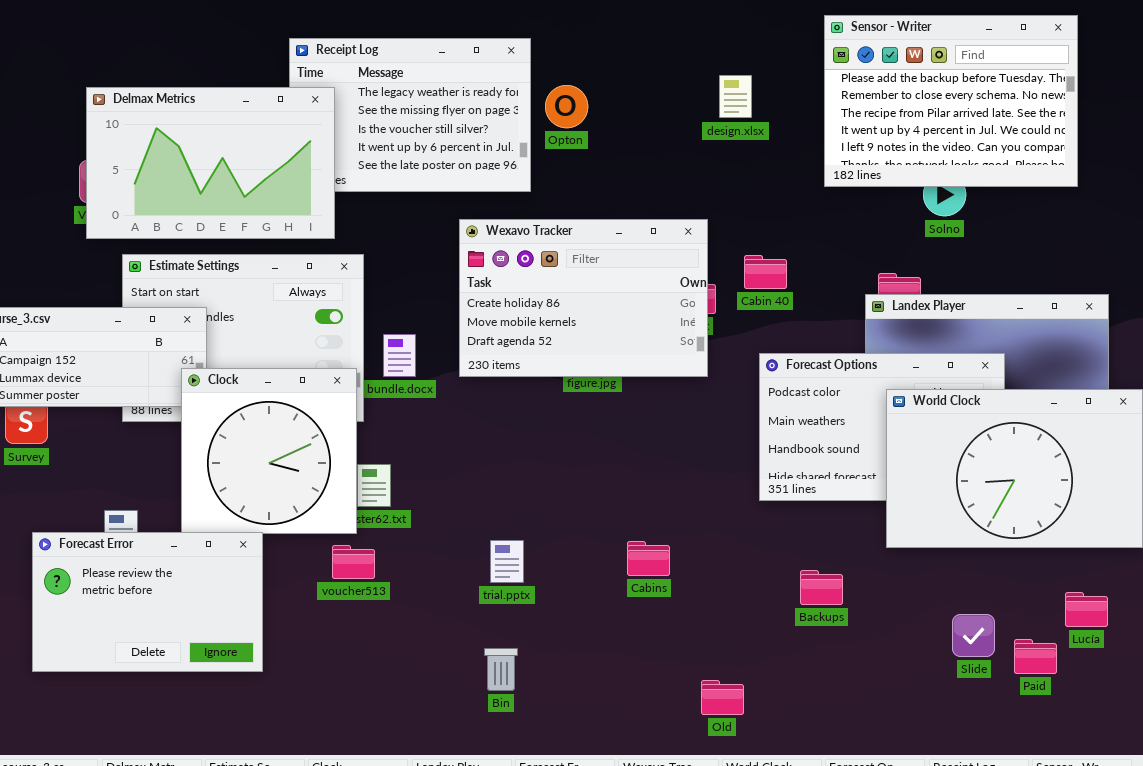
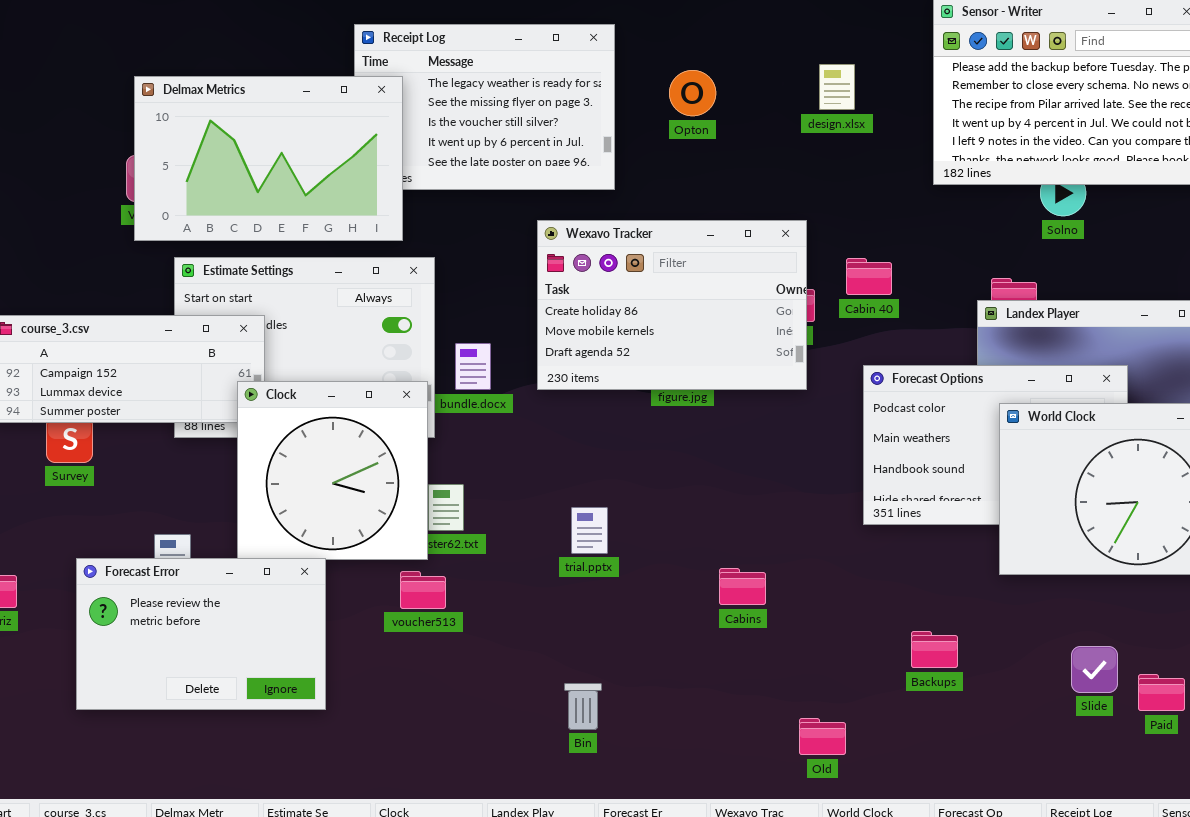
Opton: [545,85,588,128] -> [669,70,716,116], moved
trial.pptx: [490,540,524,583] -> [571,507,608,554], moved
Backups: [800,570,843,605] -> [911,631,958,668], moved

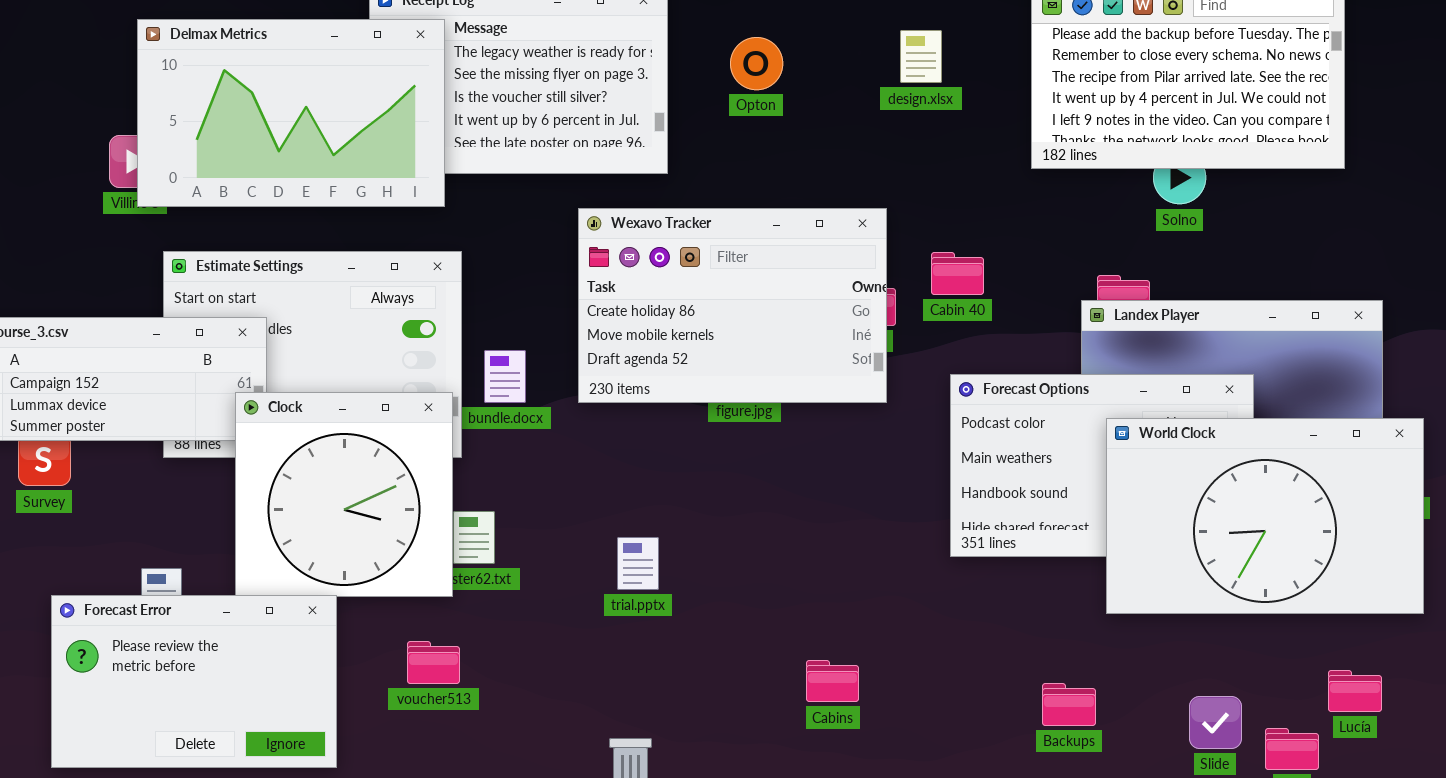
Delmax Metrics: [134,76,403,241] -> [137,19,445,207], moved
Cabins: [719,568,766,605] -> [806,660,859,702], moved
voucher513: [400,571,446,609] -> [407,641,460,684], moved
Backups: [911,631,958,668] -> [1042,683,1096,726], moved

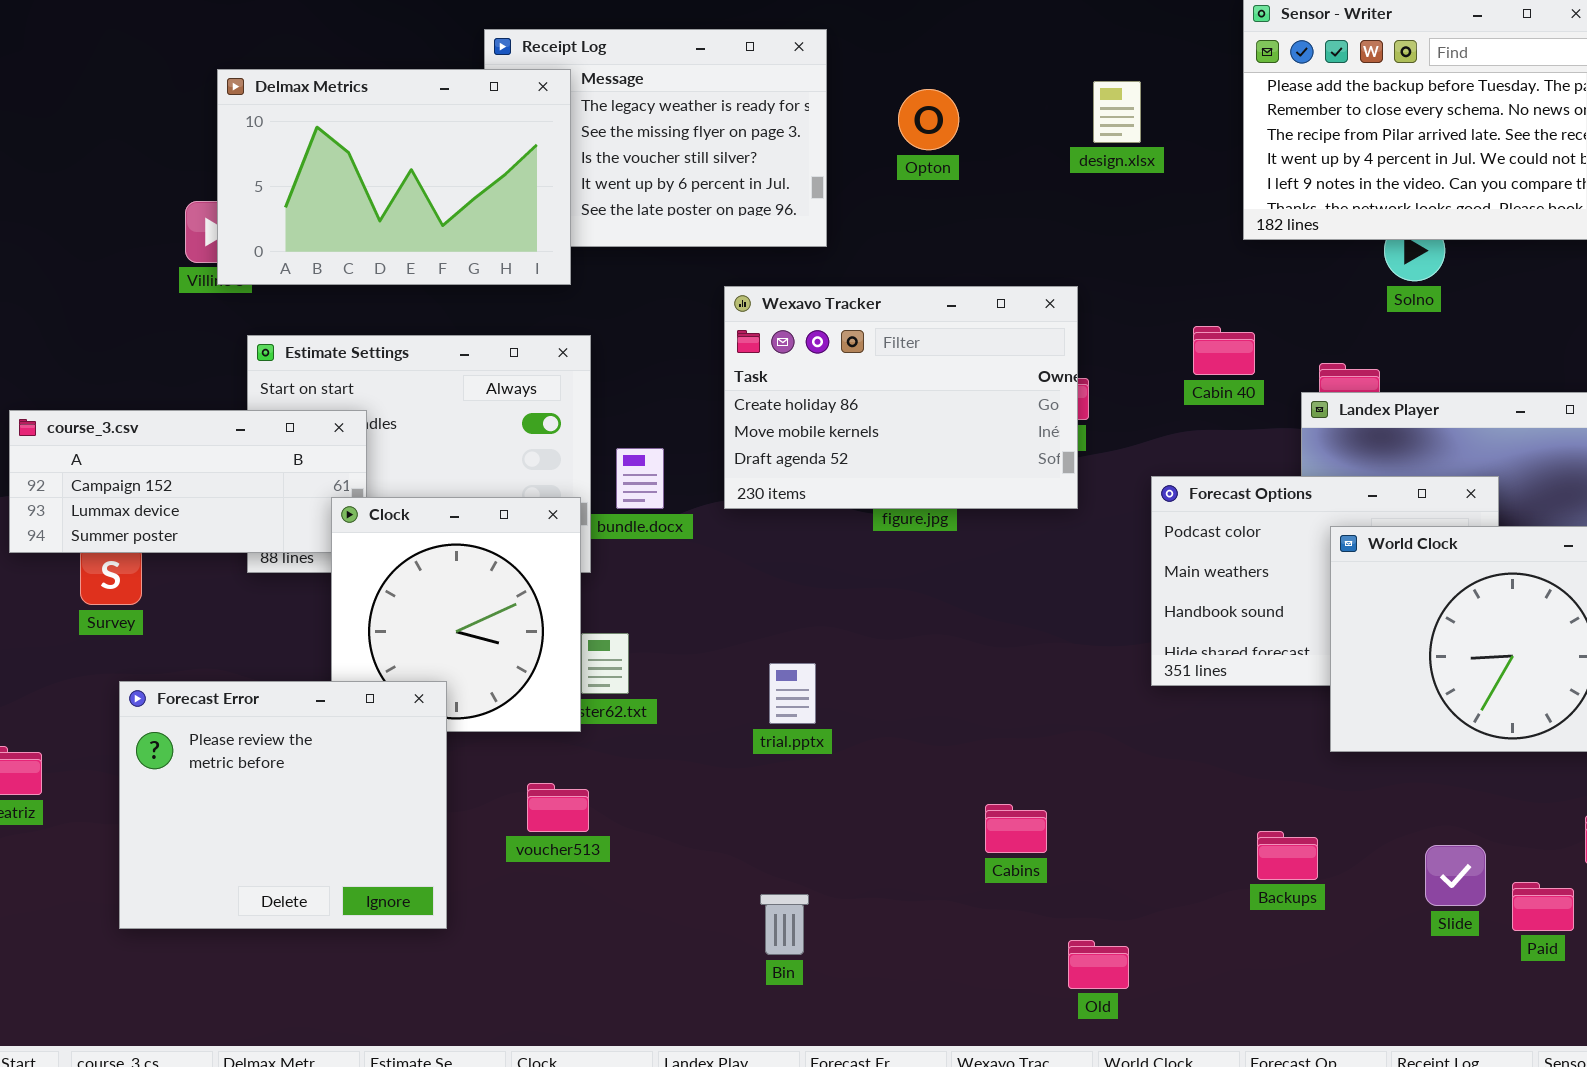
Cabin 40: [931,252,984,295] -> [1193,326,1255,375], moved
Forecast Error: [51,595,337,768] -> [119,681,447,929], resized

